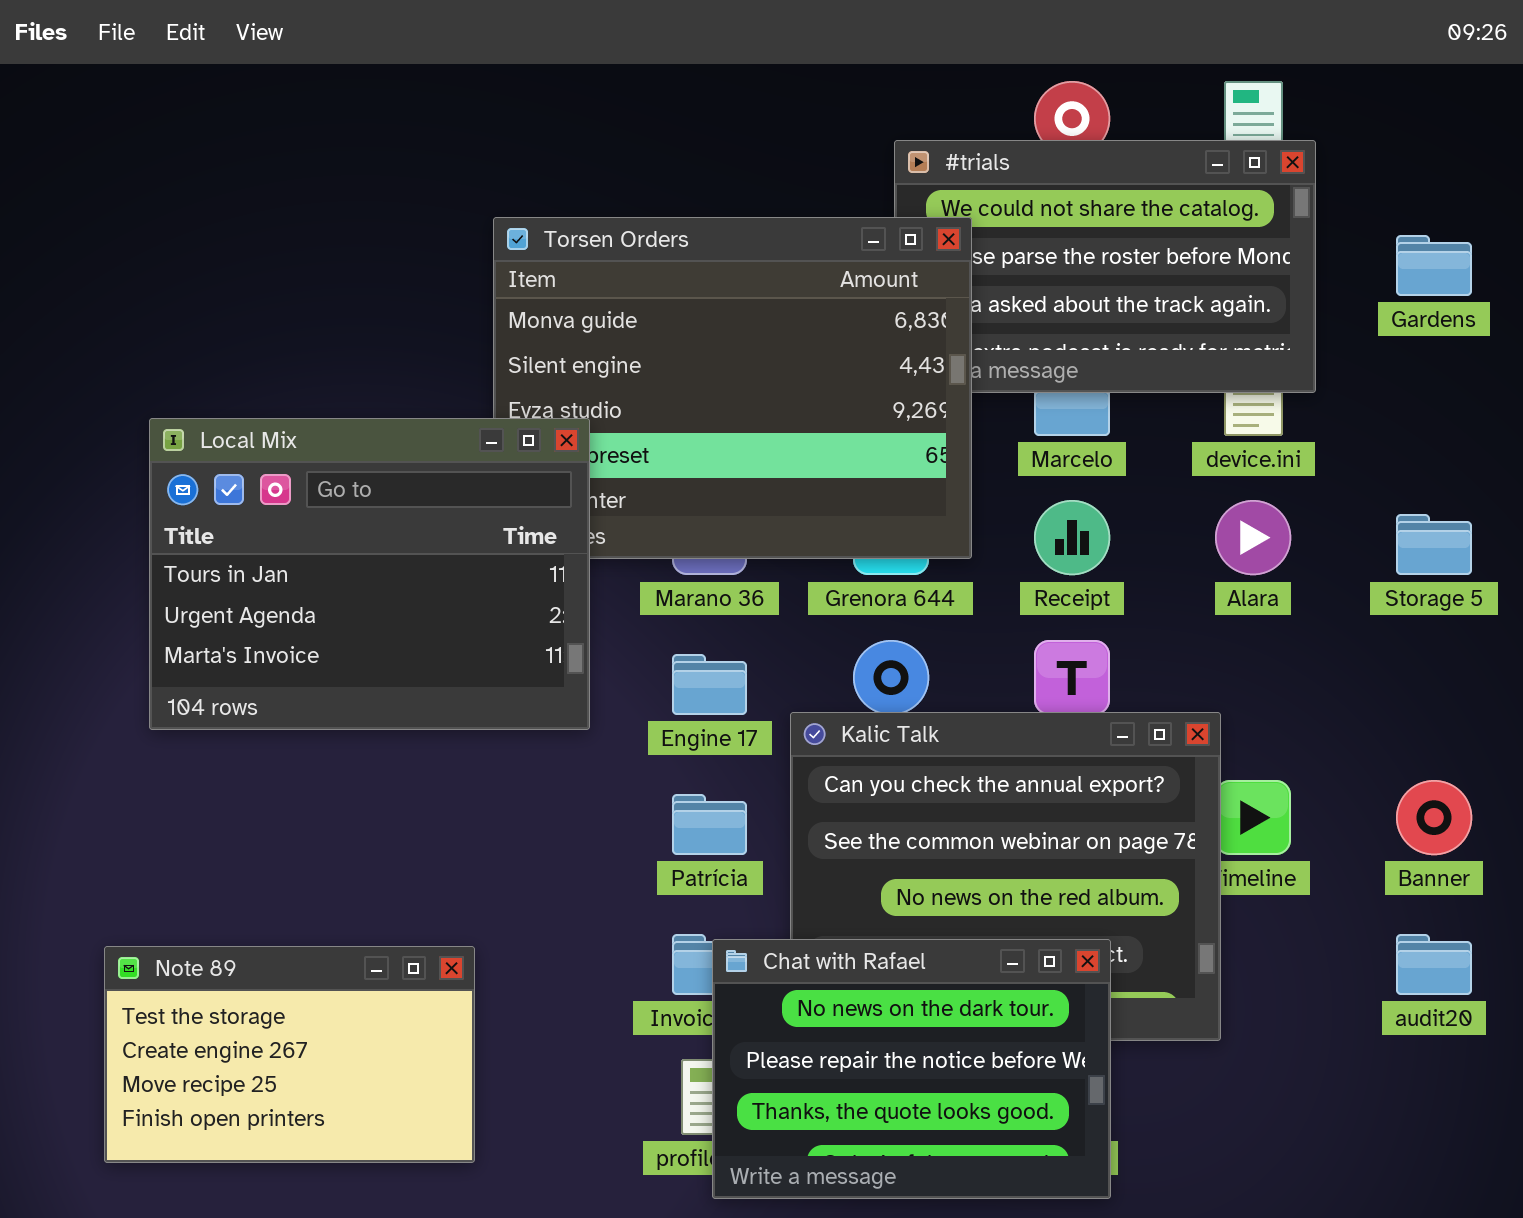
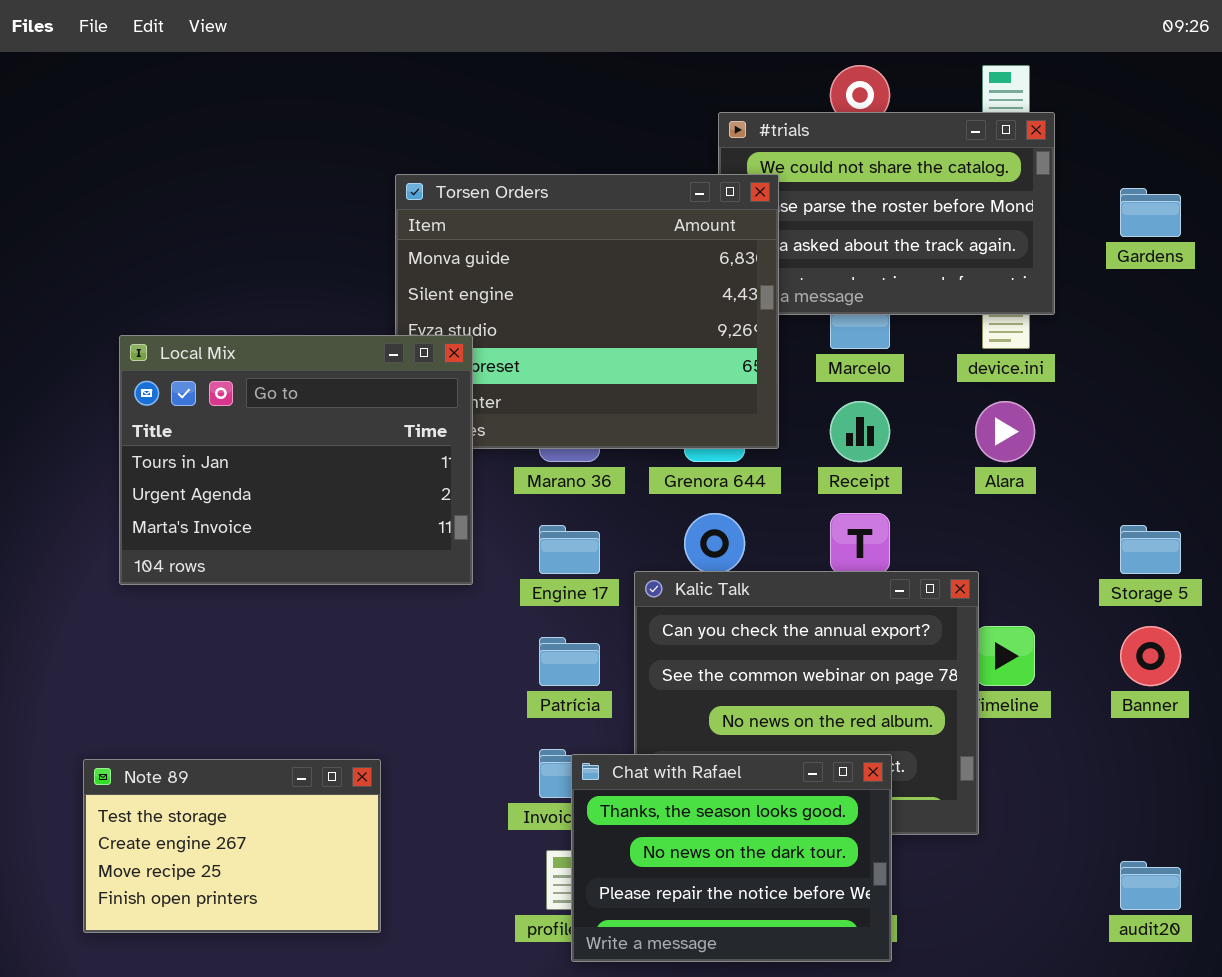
Storage 5: [1396,514,1472,575] -> [1120,525,1181,574], moved
audit20: [1396,934,1472,995] -> [1120,861,1181,910], moved
Chat with Rafael: [712,939,1111,1199] -> [571,754,892,962], scrolled up 1 row

